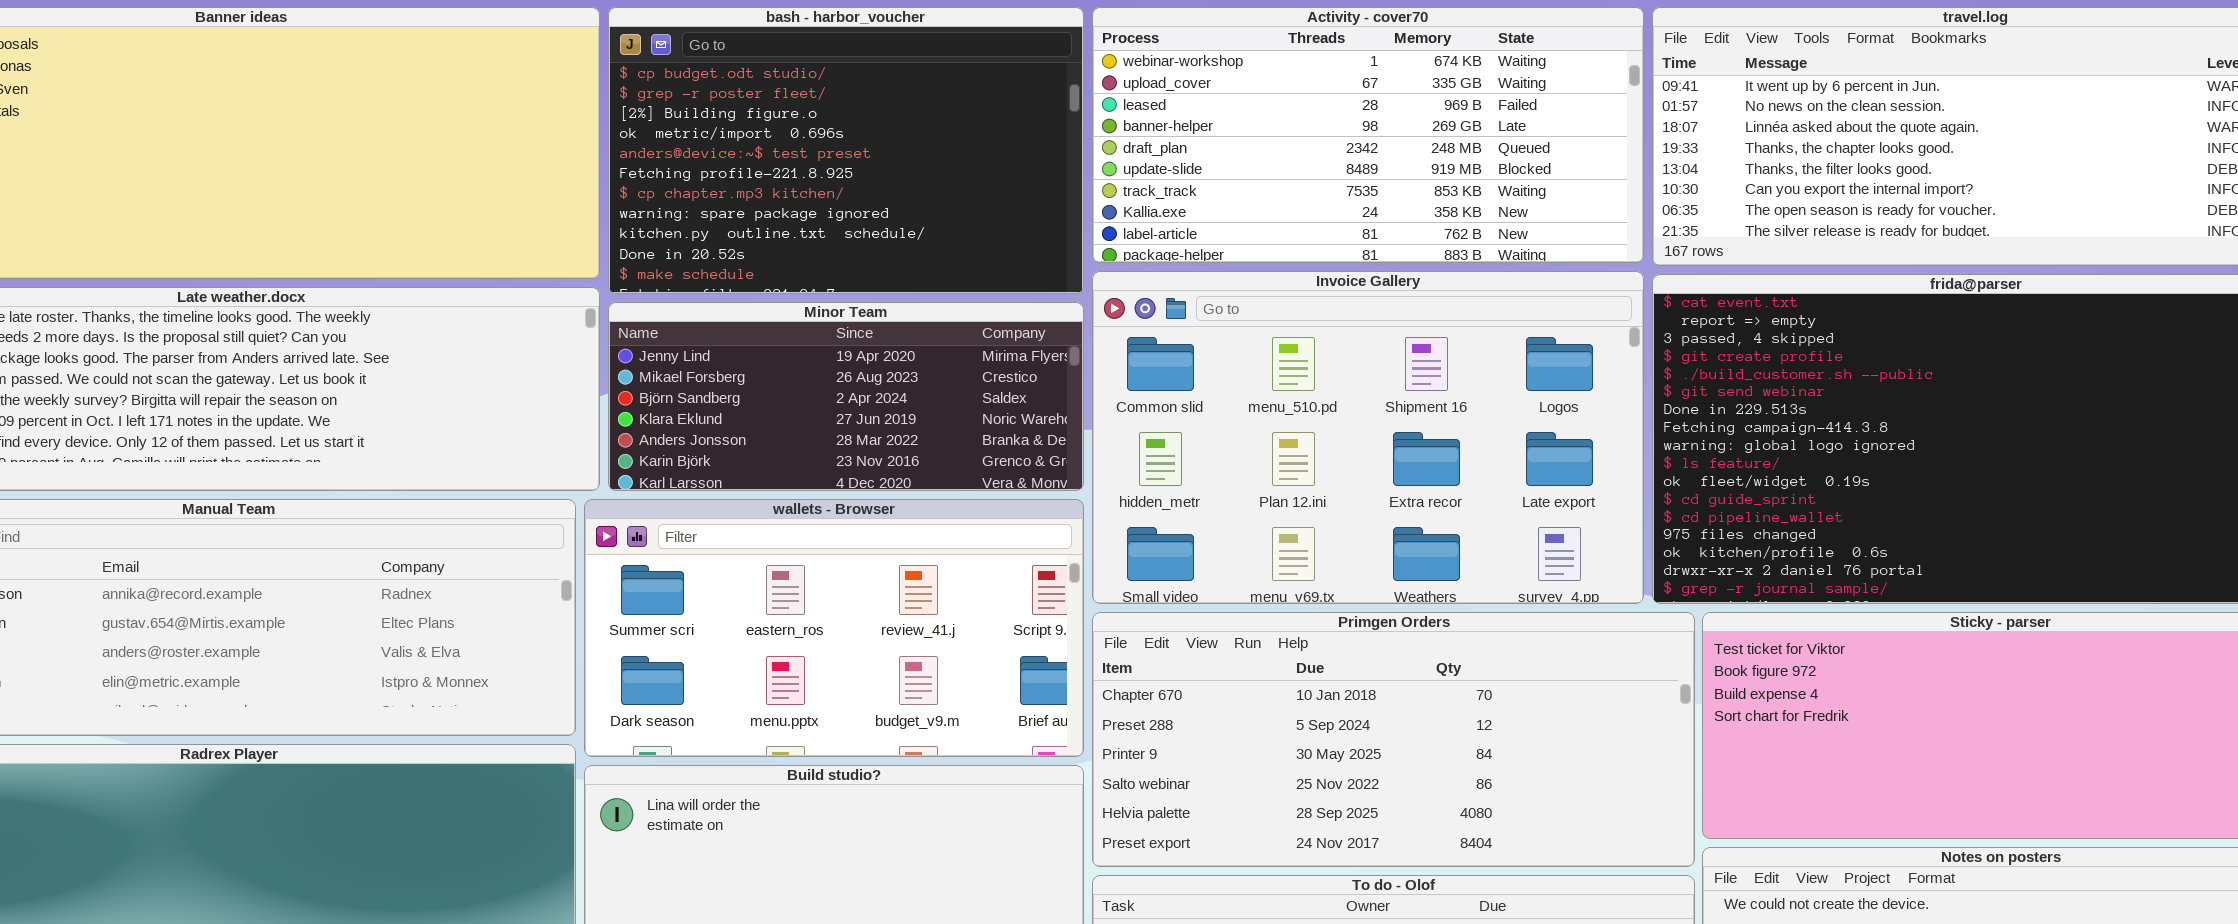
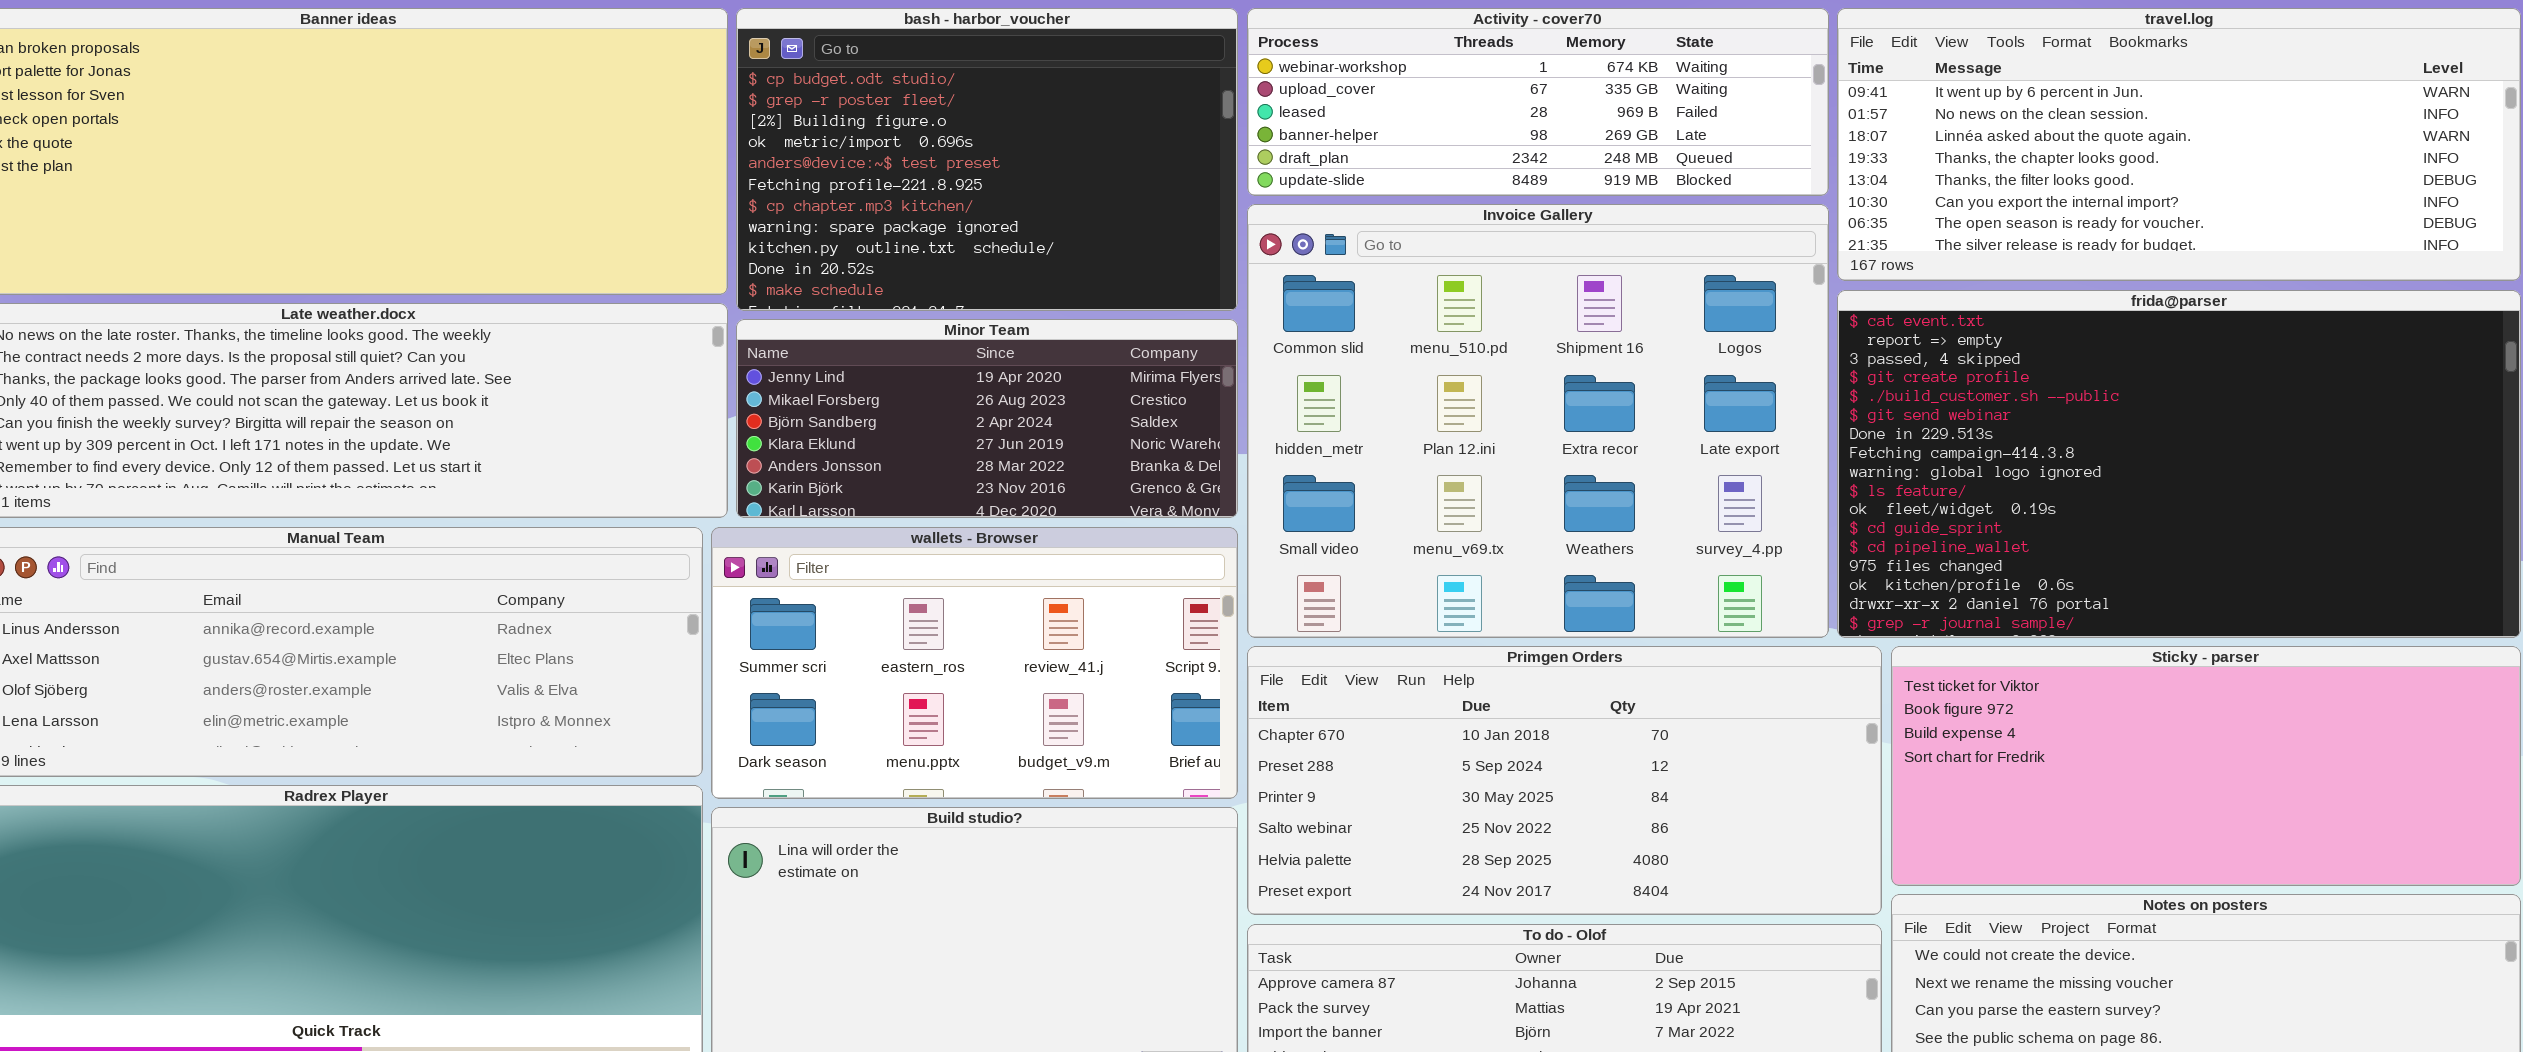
Activity - cover70: [1092,7,1644,263] -> [1247,8,1829,196], resized
Invoice Gallery: [1092,271,1644,604] -> [1247,204,1829,638], resized

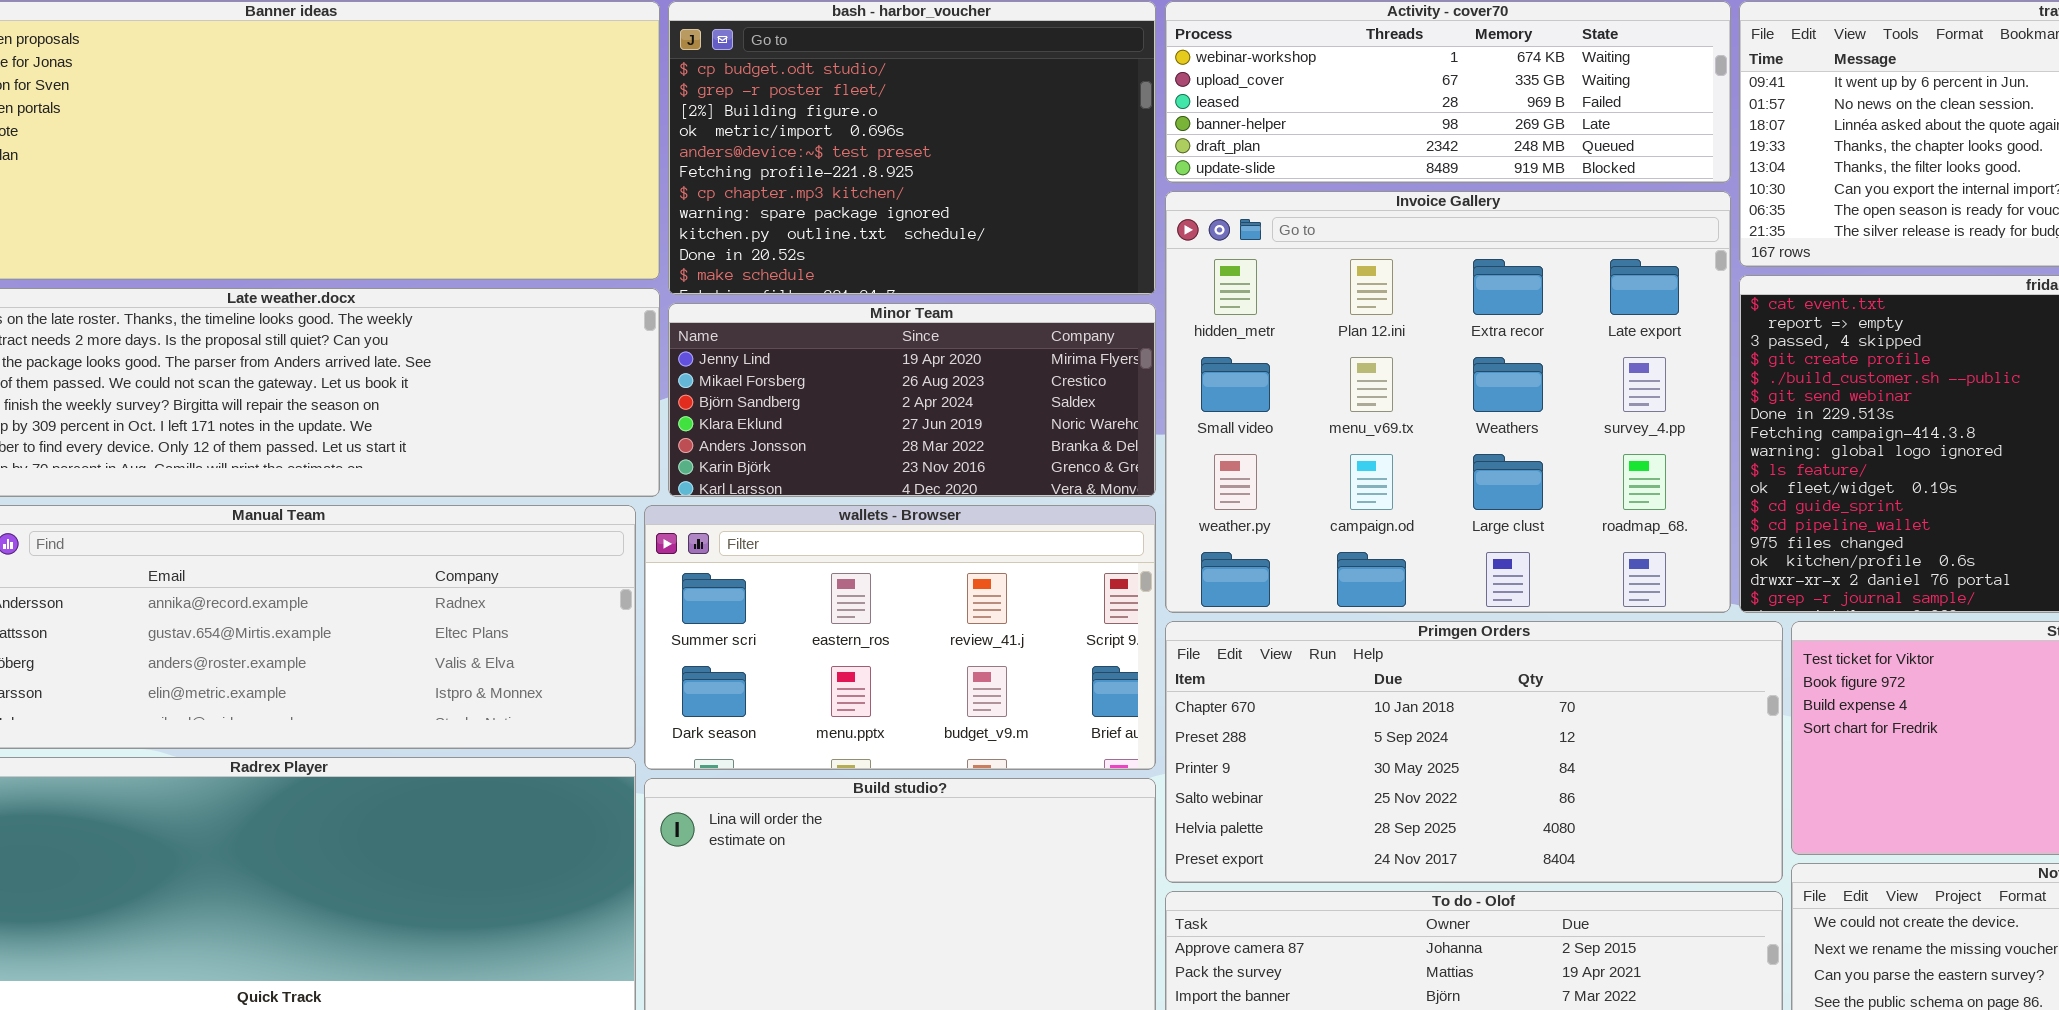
Invoice Gallery: [1247,204,1829,638] -> [1165,191,1731,613], scrolled down 1 row

